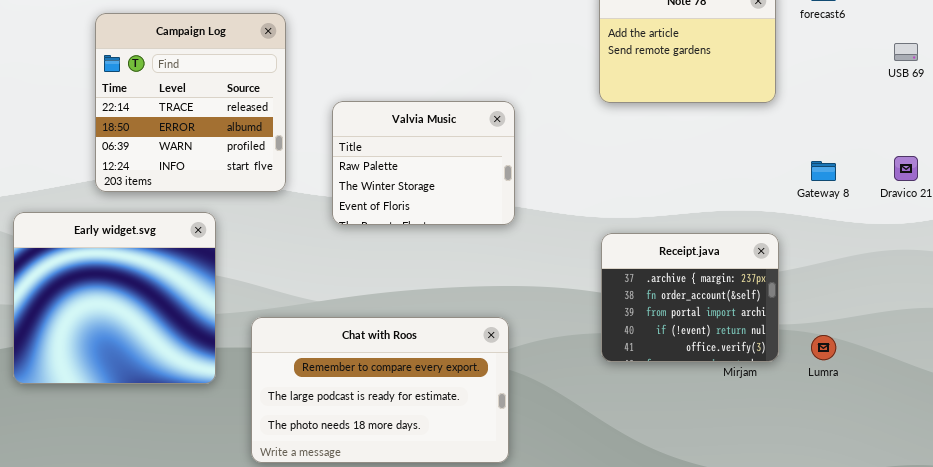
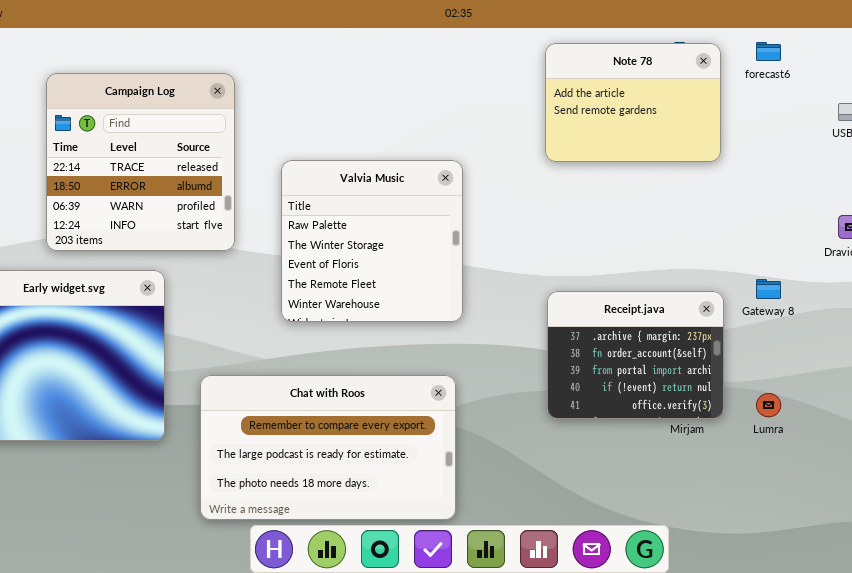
Valvia Music: [332,101,515,225] -> [281,160,463,322], resized
Gateway 8: [811,161,836,181] -> [756,279,781,299], moved

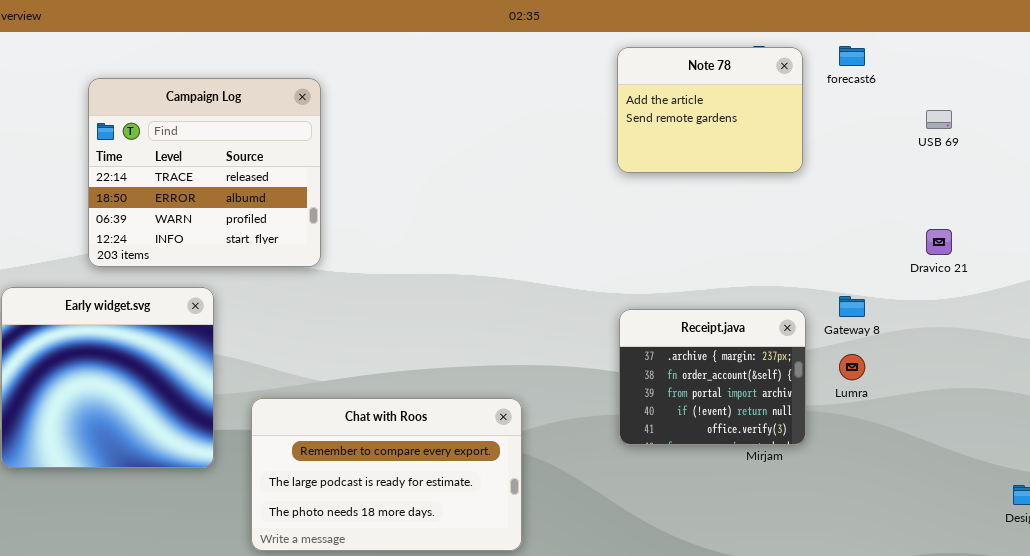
Campaign Log: [46,73,235,251] -> [88,78,321,267], resized
Valvia Music: [281,160,463,322] -> none, closed
Lumra: [756,393,781,417] -> [839,354,865,380], moved

